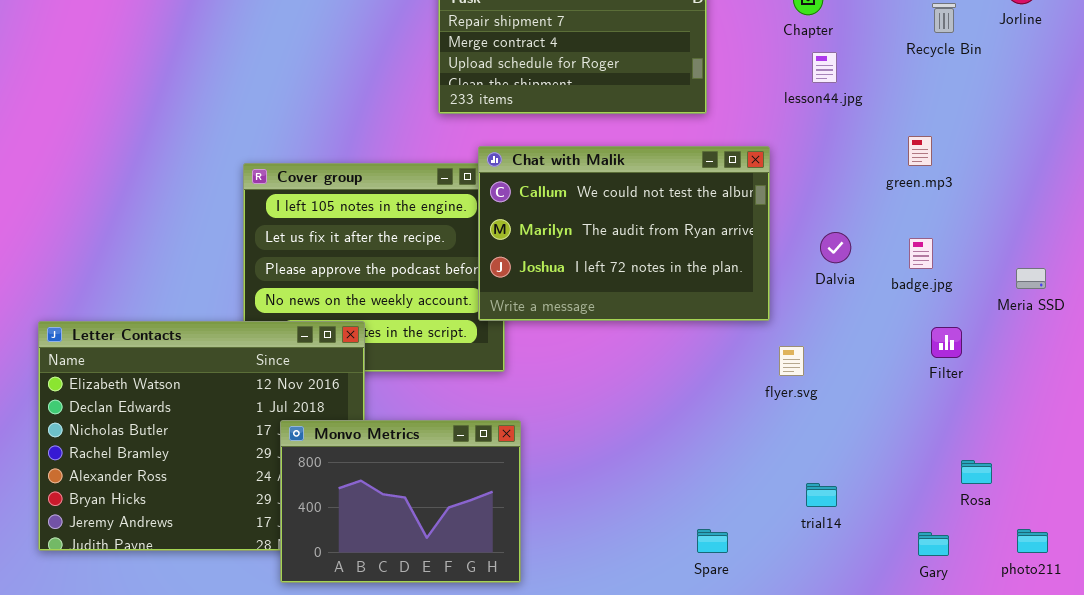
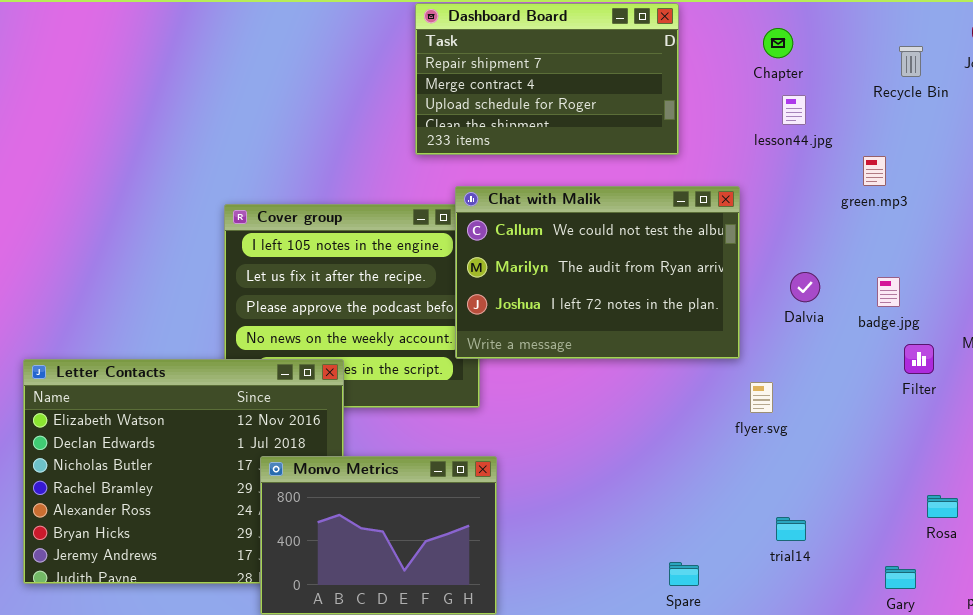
green.mp3: [908,136,932,166] -> [863,156,886,186], moved
Filter: [931,327,962,358] -> [904,344,934,374], moved

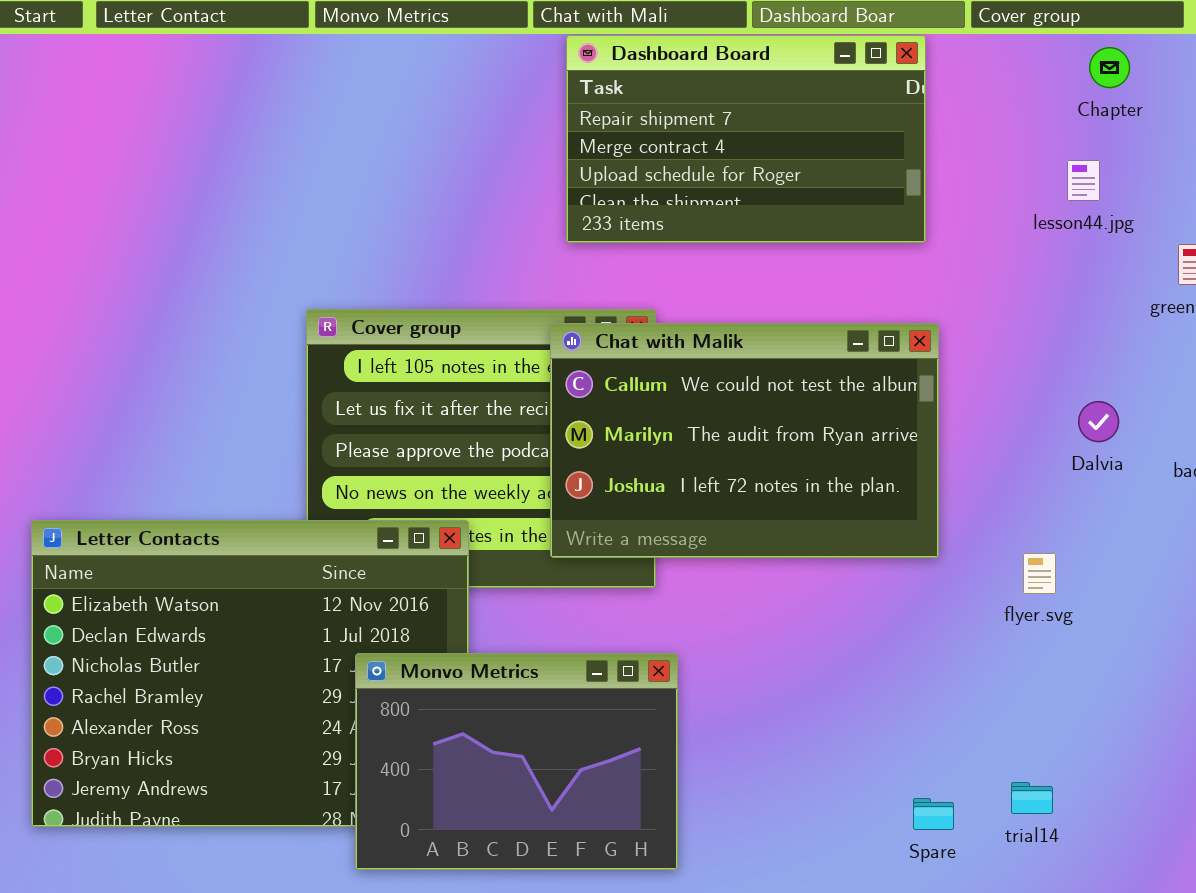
Chapter: [763,28,793,58] -> [1089,47,1130,88], moved
Chat with Malik: [455,186,740,359] -> [550,323,939,558], moved
trial14: [776,517,806,541] -> [1011,782,1053,814], moved

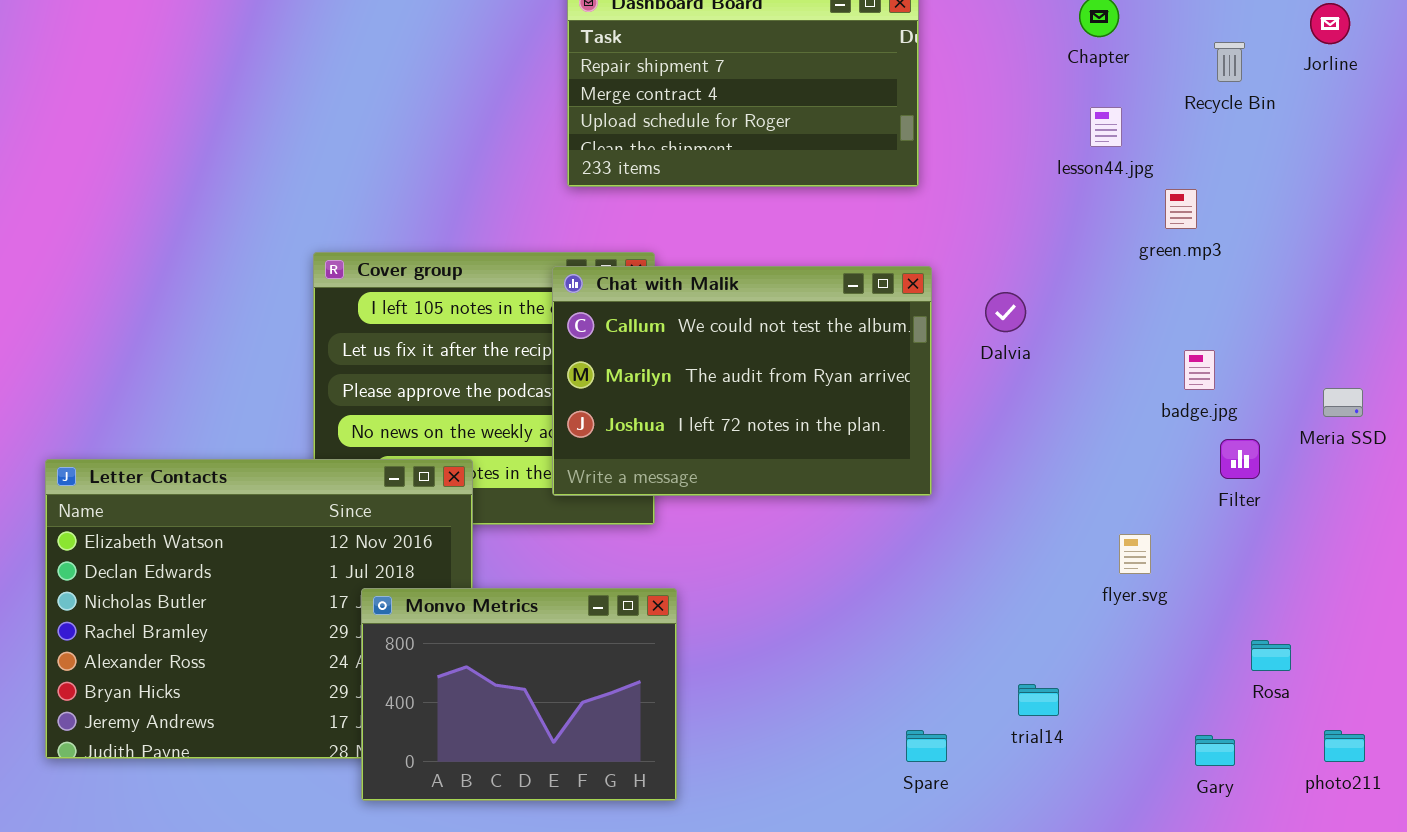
lesson44.jpg: [1067,160,1100,201] -> [1090,107,1122,147], moved
Dalvia: [1078,401,1119,442] -> [985,292,1026,332], moved
flyer.svg: [1023,553,1056,594] -> [1119,534,1151,574], moved
trial14: [1011,782,1053,814] -> [1018,684,1059,716], moved

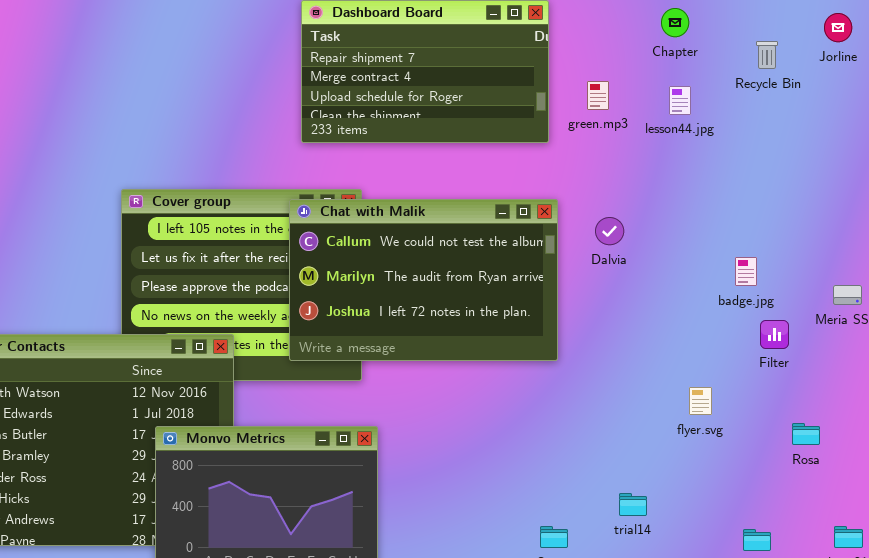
green.mp3: [1165,189,1197,229] -> [587,81,609,110], moved
Rosa: [1251,640,1291,671] -> [792,423,820,445], moved

